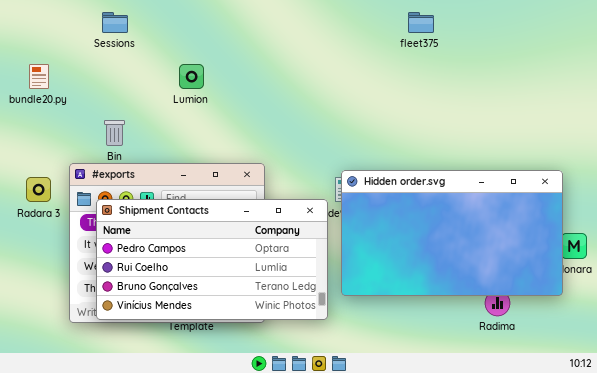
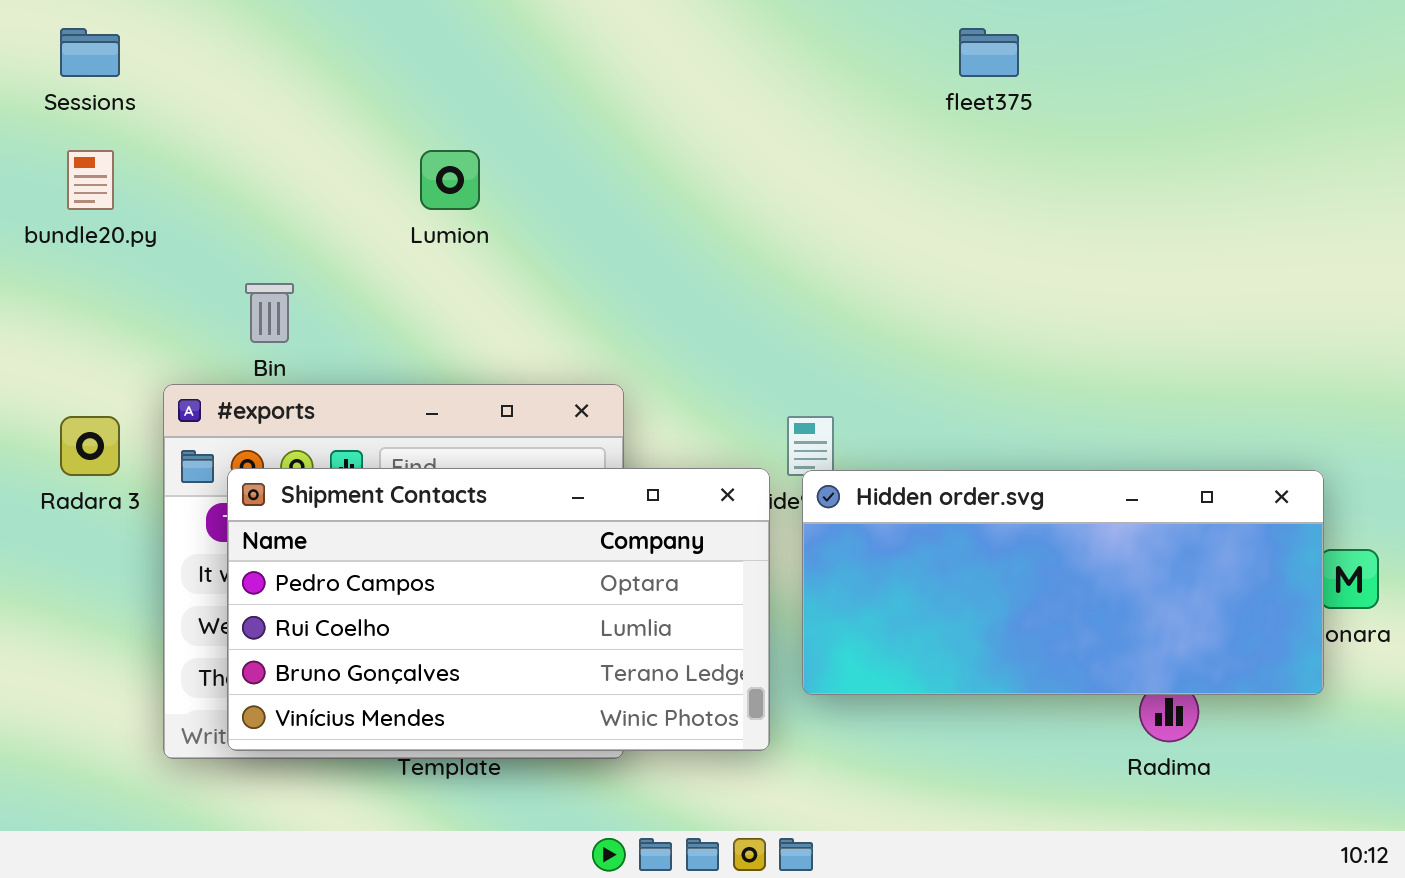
Sessions: [102,12,128,33] -> [60,28,120,77], moved
Hidden order.svg: [341,170,563,296] -> [802,470,1324,695], resized

